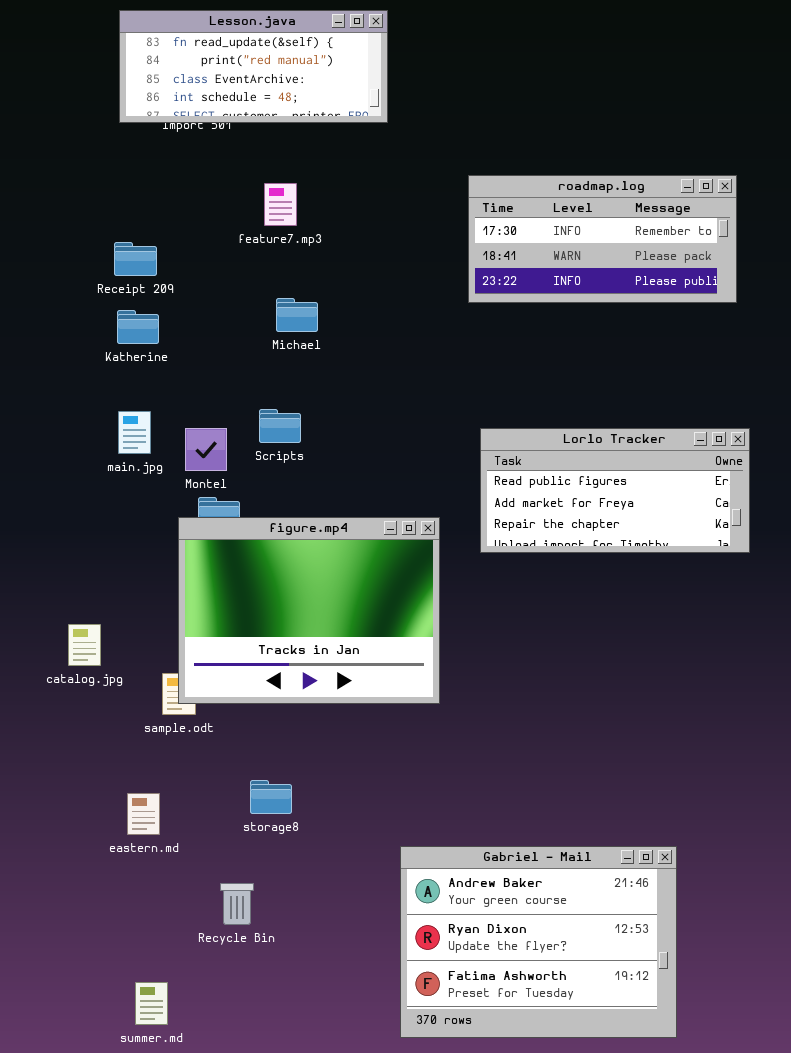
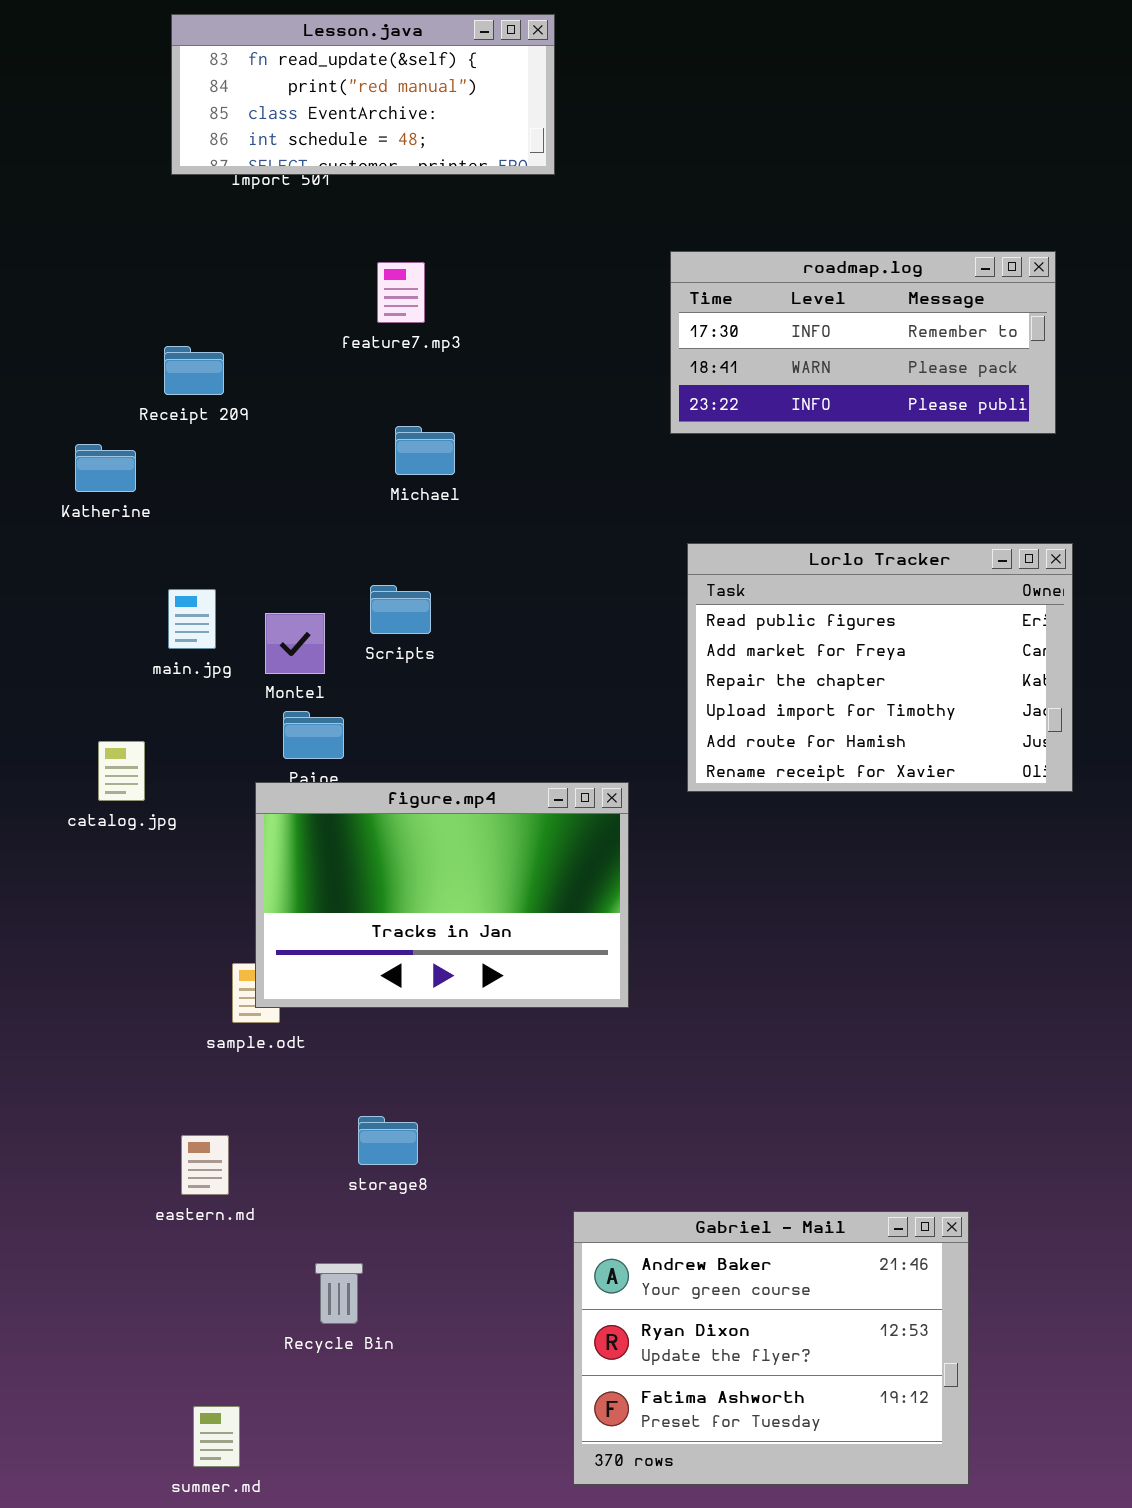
Katherine: [117,310,159,344] -> [75,444,136,492], moved
Lorlo Tracker: [480,428,750,553] -> [687,543,1073,792], resized
figure.mp4: [178,517,440,704] -> [255,782,629,1008], resized
catalog.jpg: [68,624,101,666] -> [98,741,145,801], moved

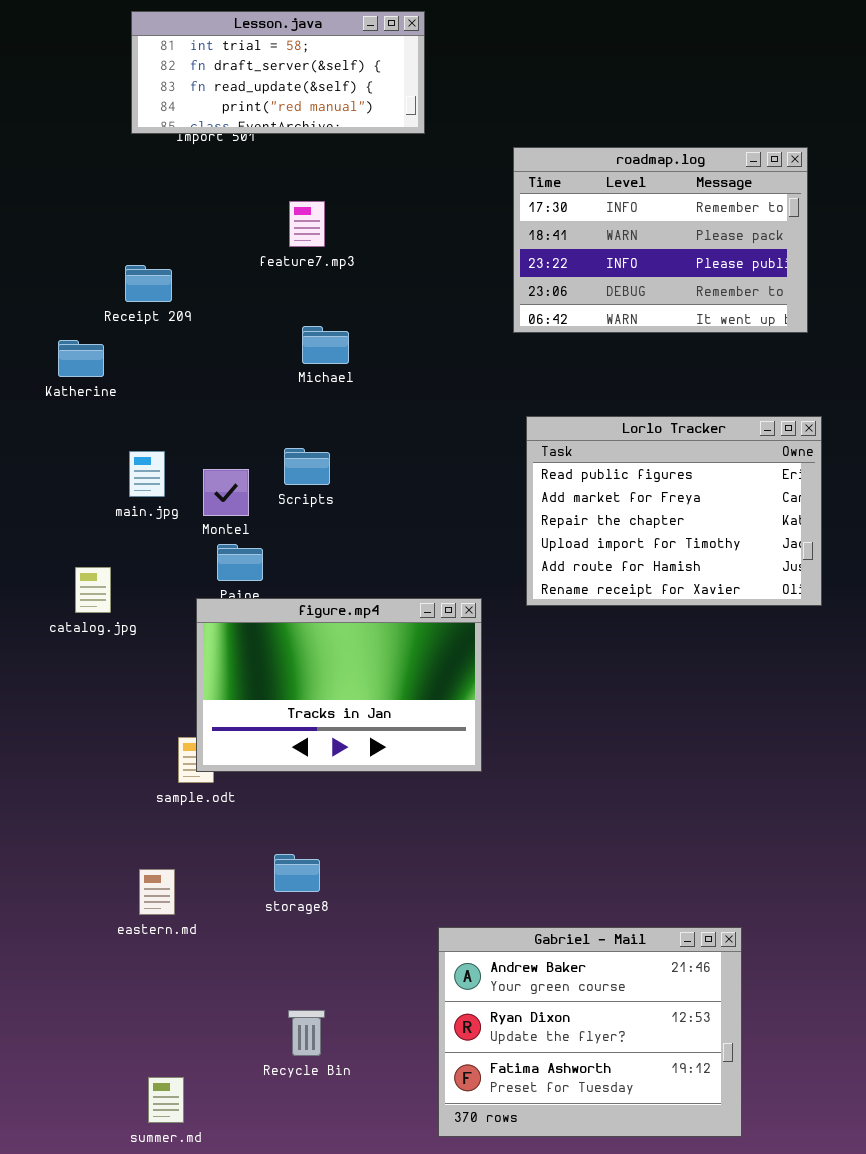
Lesson.java: [171,14,555,175] -> [131,11,425,134], scrolled up 2 rows
roadmap.log: [670,251,1056,434] -> [513,147,808,333], resized
Recycle Bin: [315,1263,363,1324] -> [288,1010,325,1056], moved

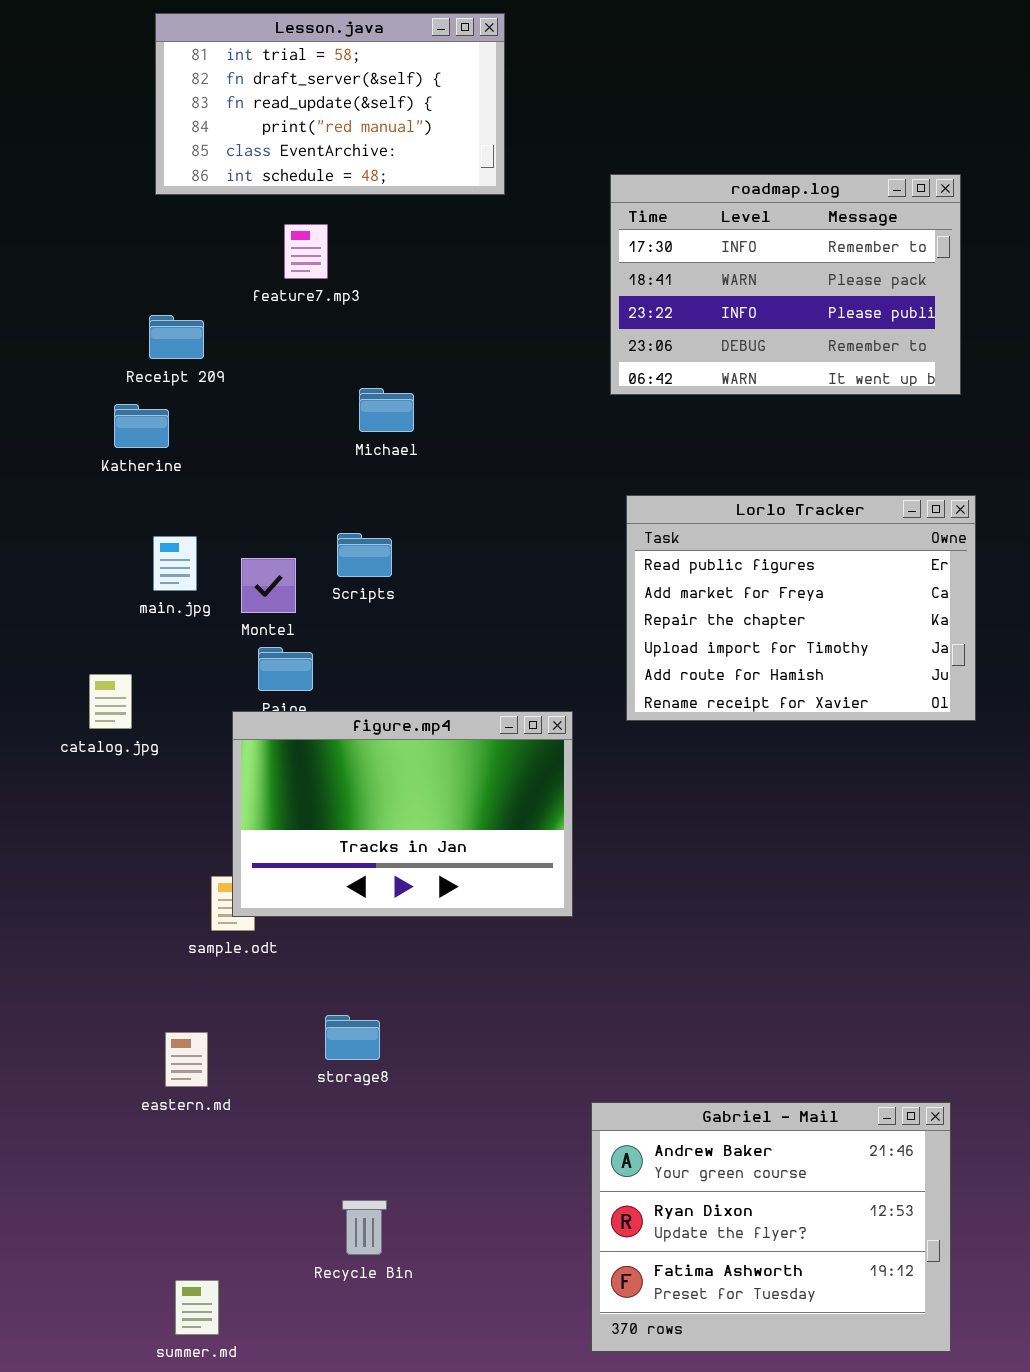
Lesson.java: [131,11,425,134] -> [155,13,505,195], resized
feature7.mp3: [289,201,325,247] -> [284,224,328,279], moved
Katherine: [58,340,104,377] -> [114,404,169,448], moved
Gabriel - Mail: [438,927,742,1137] -> [591,1102,951,1352], moved

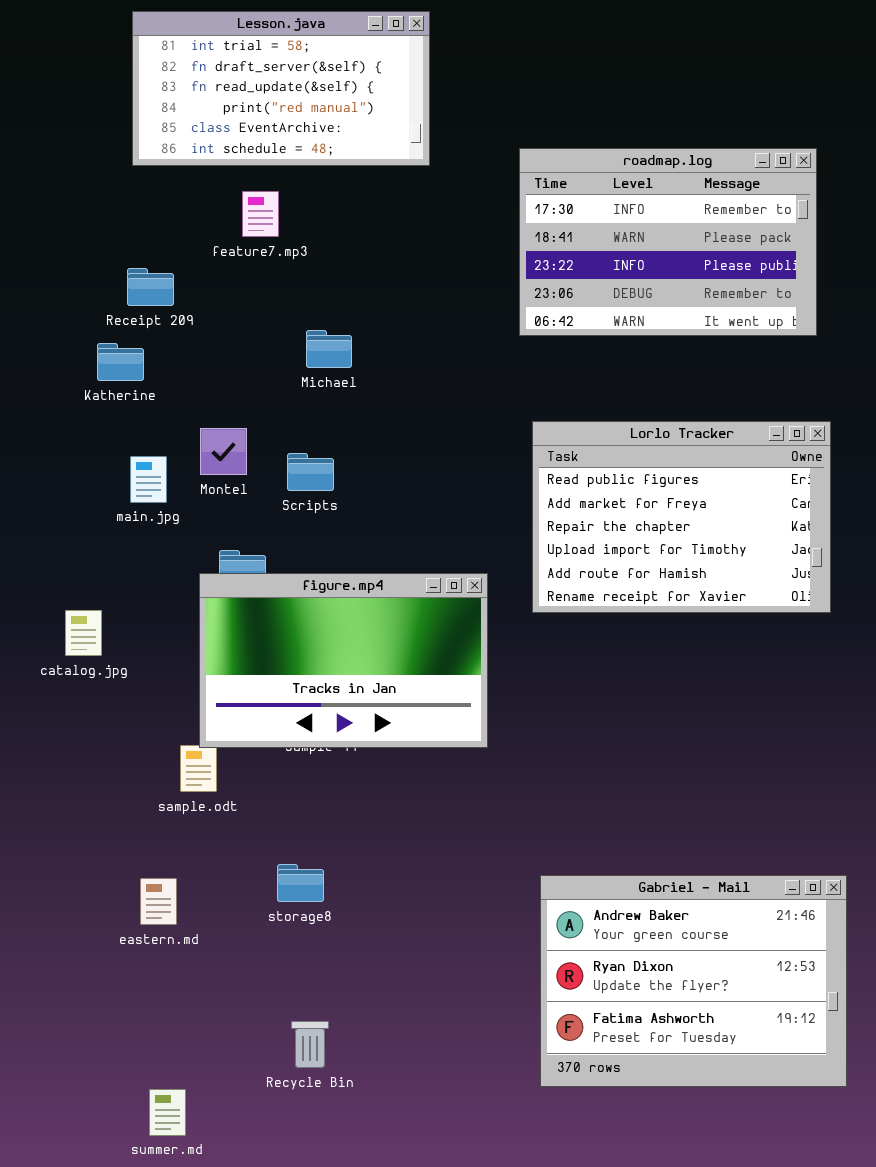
Montel: [241,558,296,613] -> [200,428,247,475], moved
catalog.jpg: [89,674,132,729] -> [65,610,102,656], moved
figure.mp4: [232,711,573,917] -> [199,573,488,748], moved
Gabriel - Mail: [591,1102,951,1352] -> [540,875,847,1087], moved

